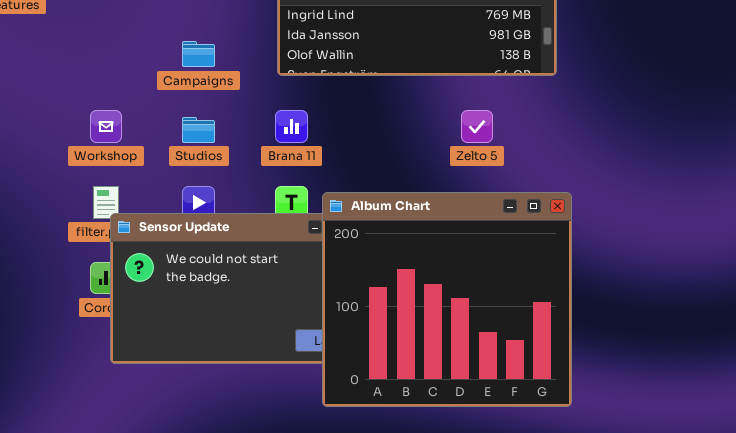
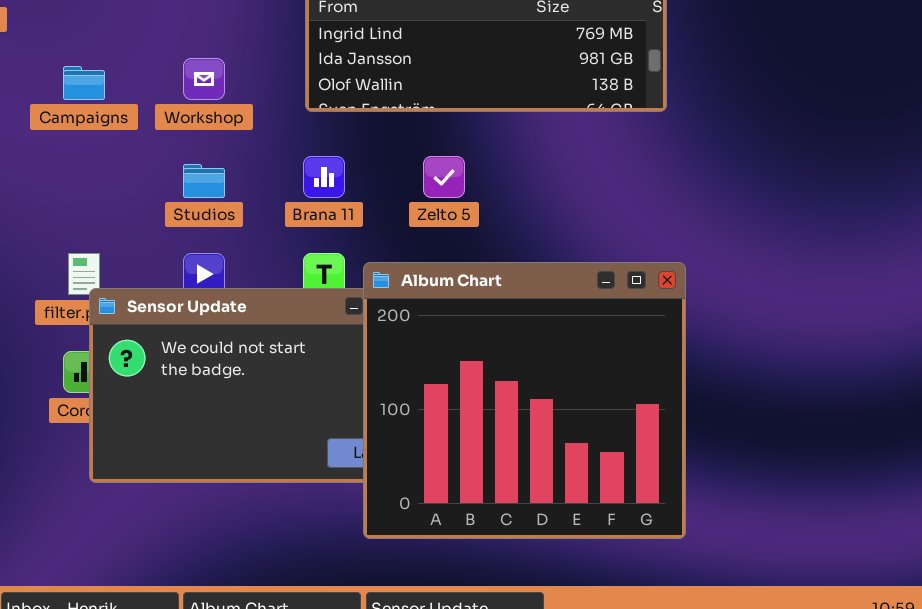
Campaigns: [182,41,215,67] -> [63,66,105,100], moved
Workshop: [90,110,122,143] -> [183,58,225,100], moved
Zelto 5: [461,110,493,143] -> [423,156,465,198], moved

